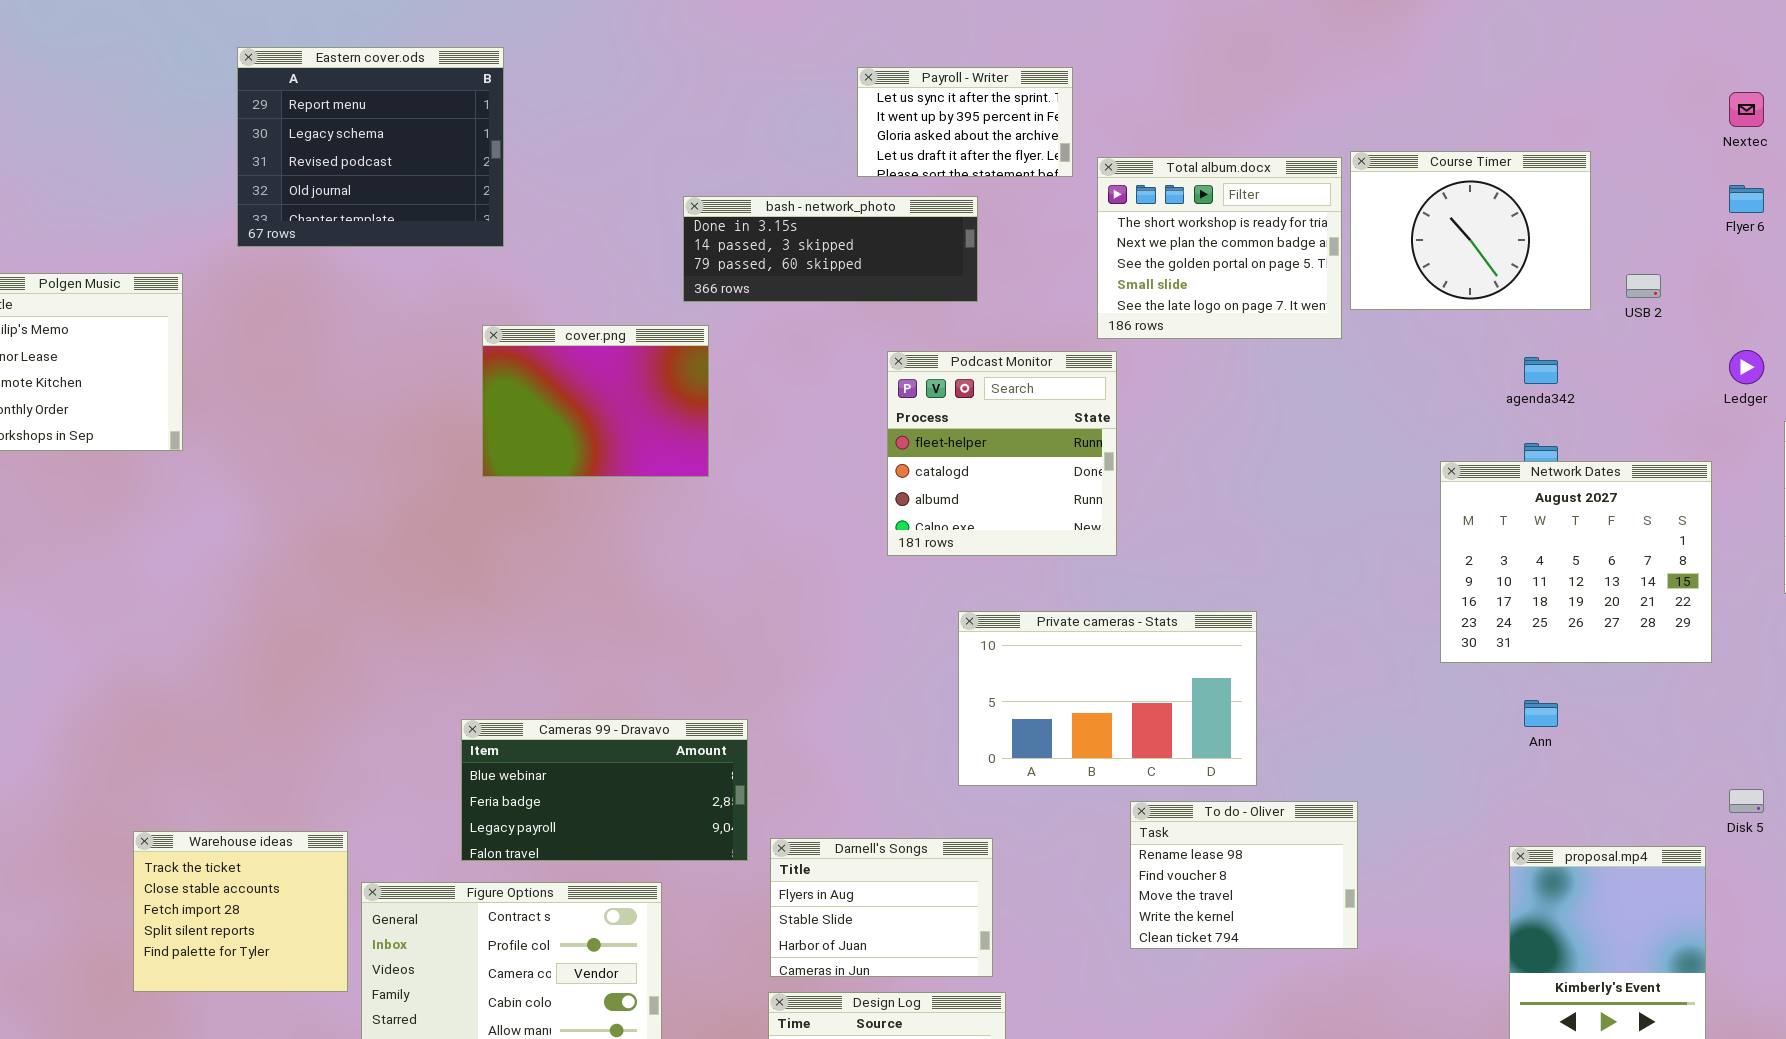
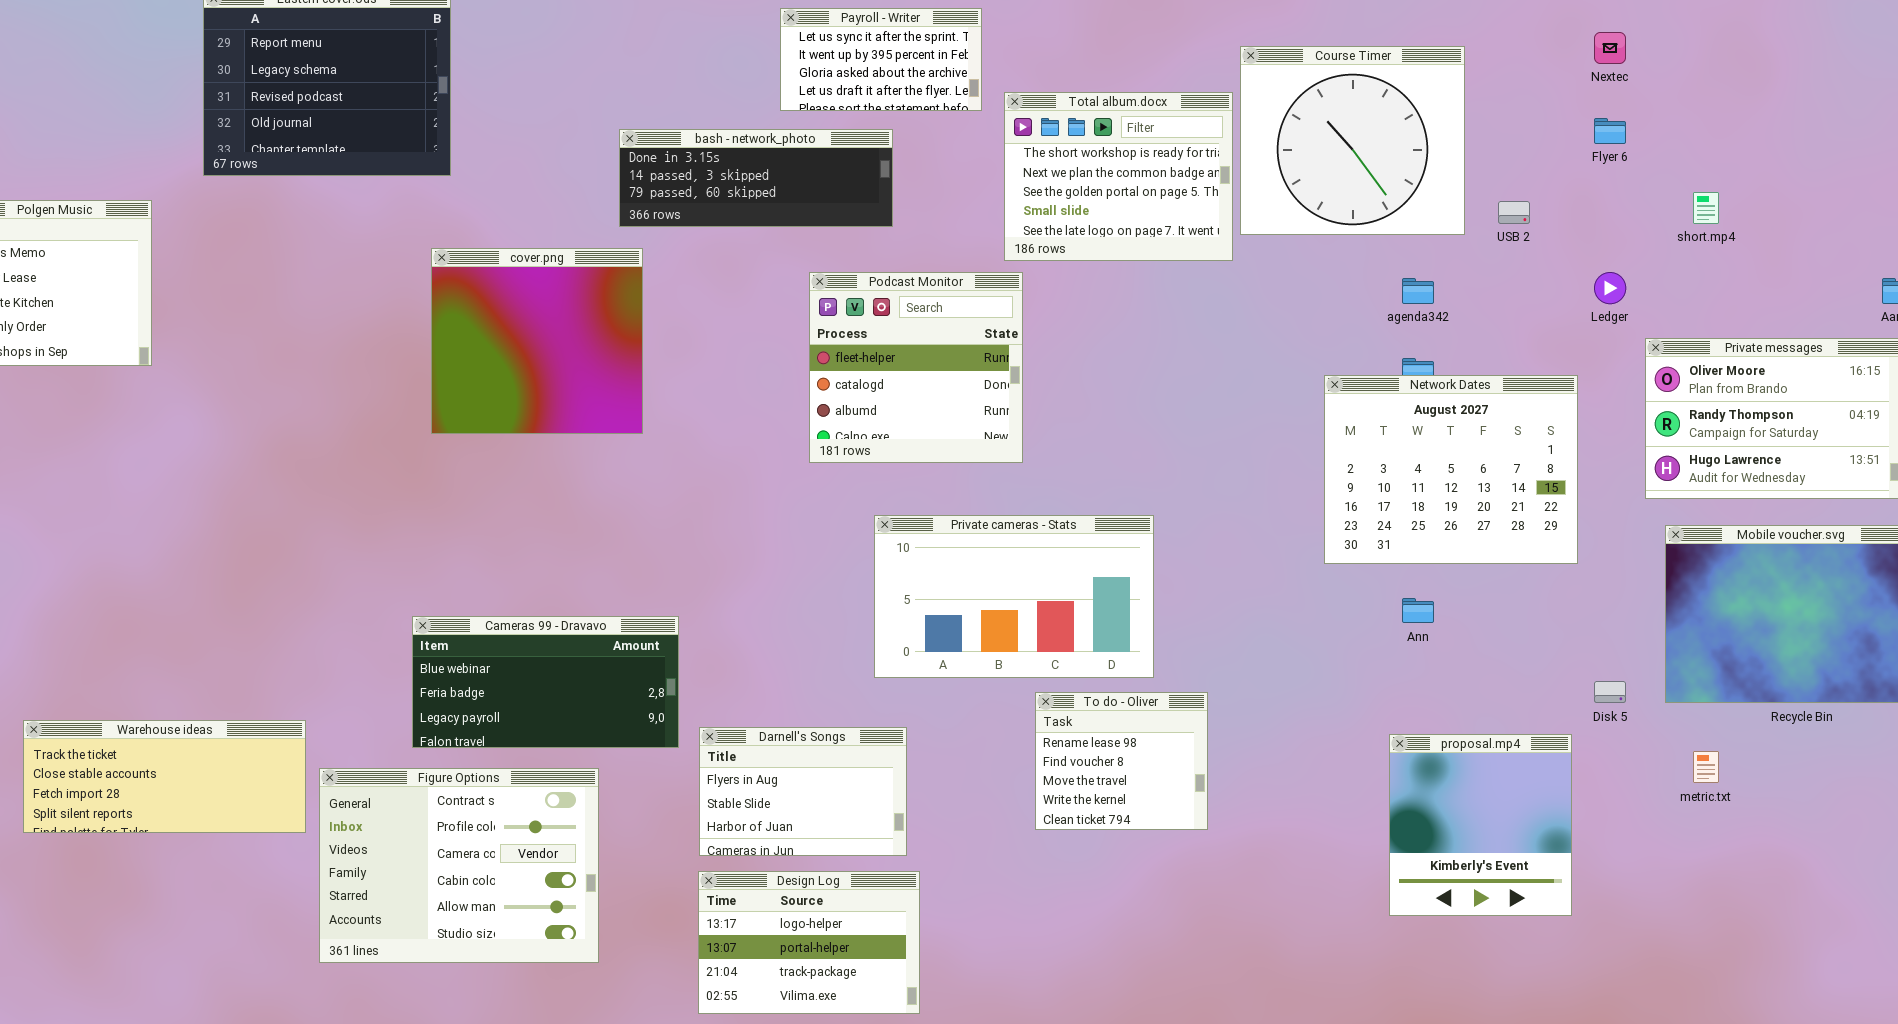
Course Timer: [1350,151,1591,310] -> [1240,46,1465,235], resized
cover.png: [482,325,709,477] -> [431,248,643,434], resized
To do - Oliver: [1130,801,1358,949] -> [1035,692,1208,830], resized
Warehouse ideas: [133,831,348,992] -> [23,720,306,833], resized

